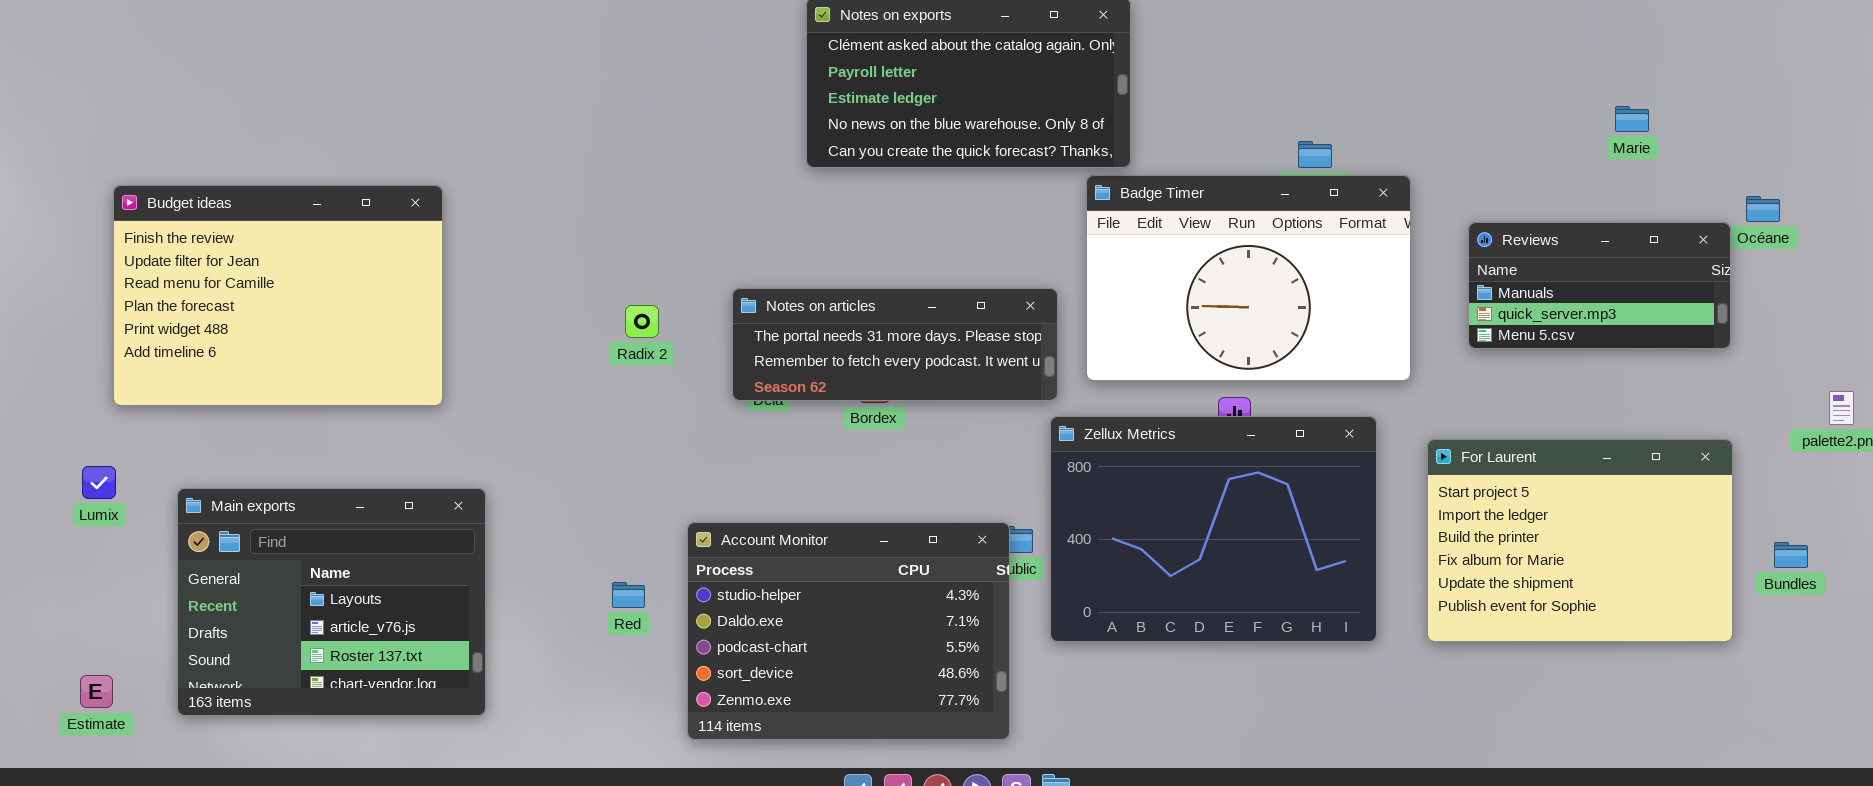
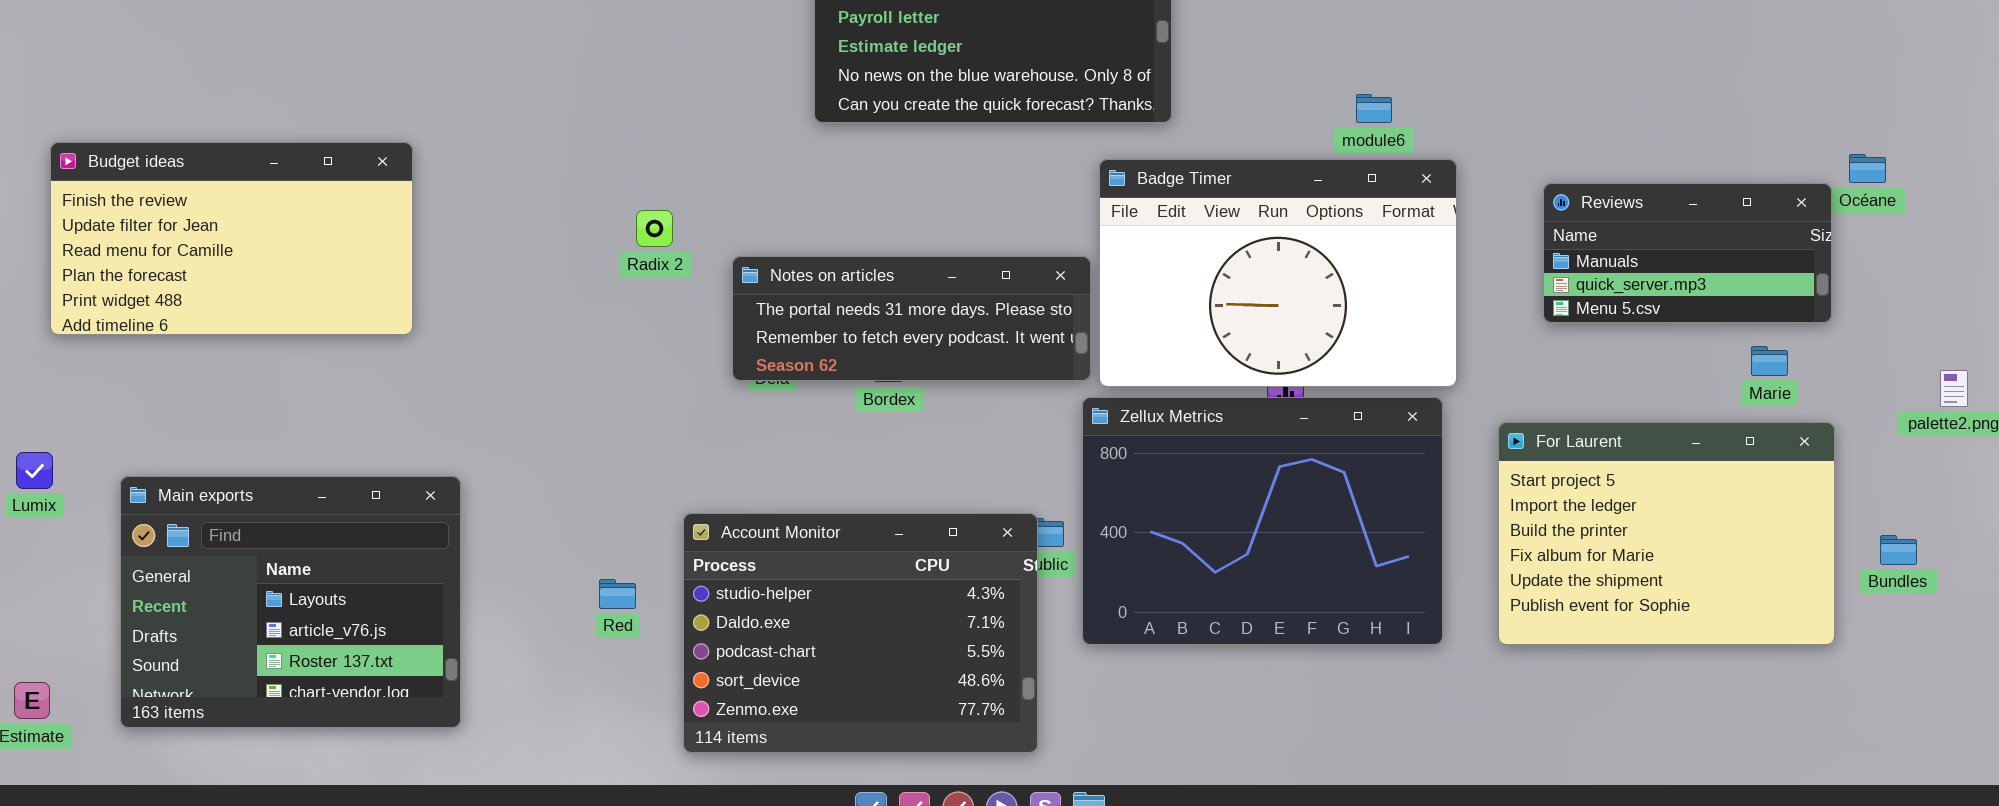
Marie: [1615,106,1649,132] -> [1751,346,1788,376], moved
Badge Timer: [1086,175,1411,381] -> [1099,159,1457,387], moved
Budget ideas: [113,185,443,406] -> [50,142,413,335], resized
Radix 2: [625,305,659,338] -> [636,210,673,247], moved

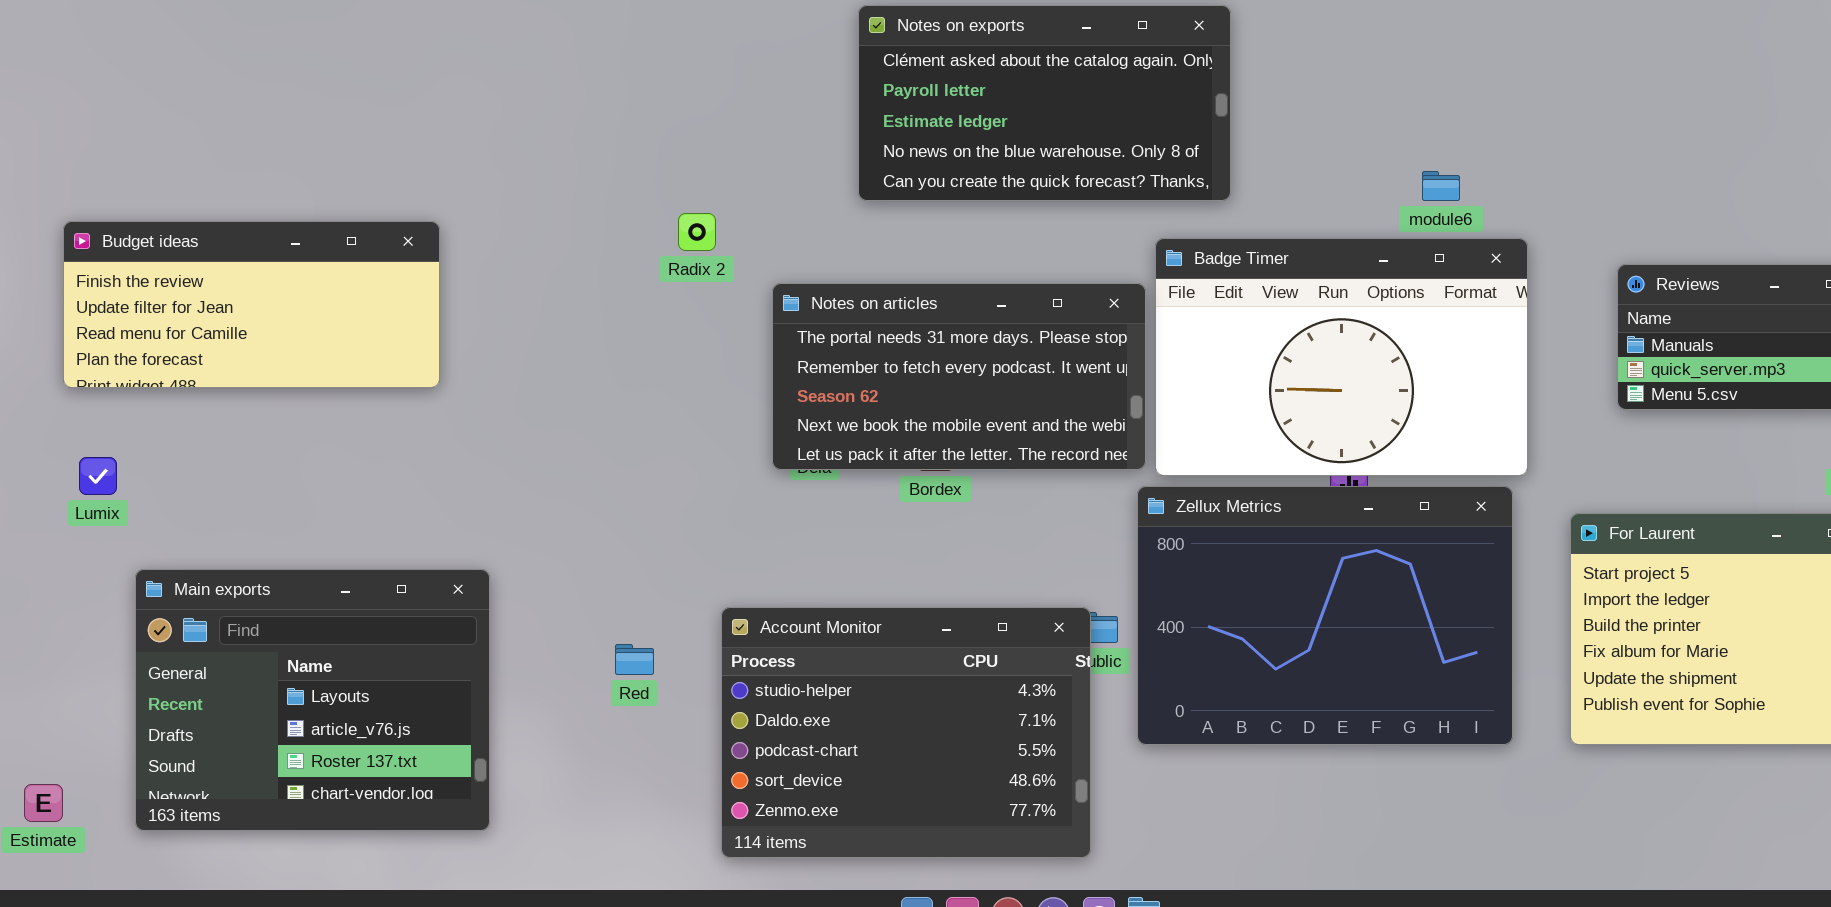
Budget ideas: [50,142,413,335] -> [63,221,440,388], resized
Radix 2: [636,210,673,247] -> [678,213,716,251], moved
Notes on articles: [732,256,1091,381] -> [772,283,1146,470], resized
Lumix: [16,452,53,489] -> [79,457,117,495], moved
Red: [599,579,636,609] -> [615,644,654,675], moved

